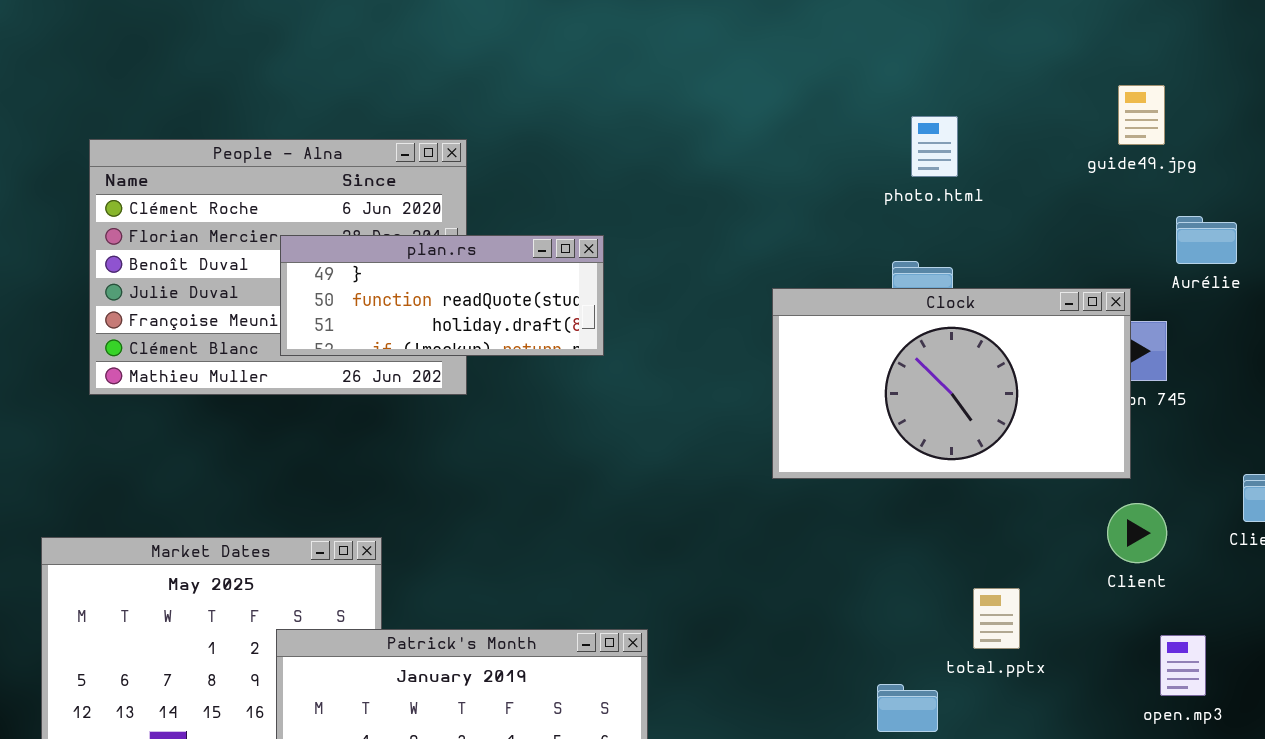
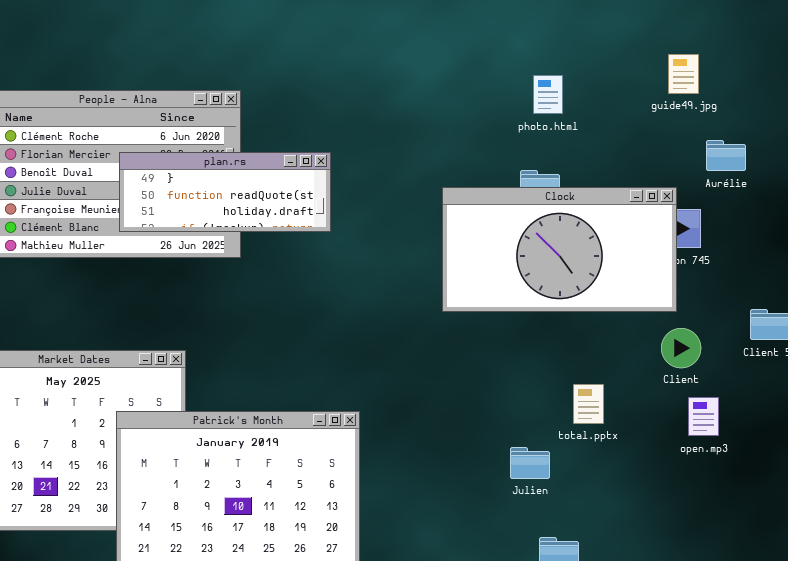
open.mp3: [1160,635,1206,696] -> [688,397,719,436], moved

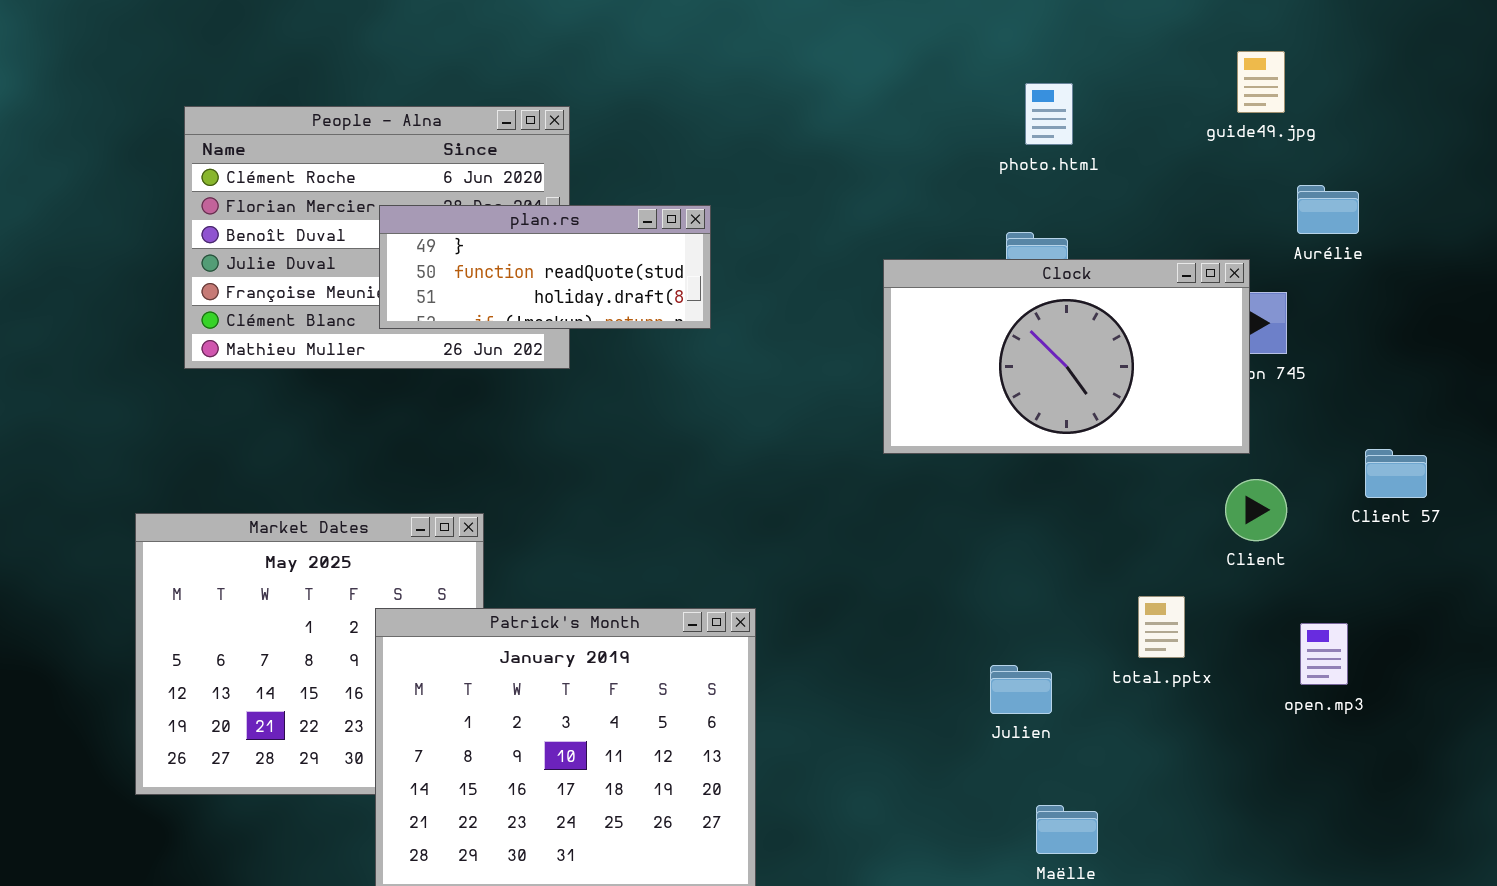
total.pptx: [573,384,604,424] -> [1138,596,1185,658], moved
open.mp3: [688,397,719,436] -> [1300,623,1348,685], moved

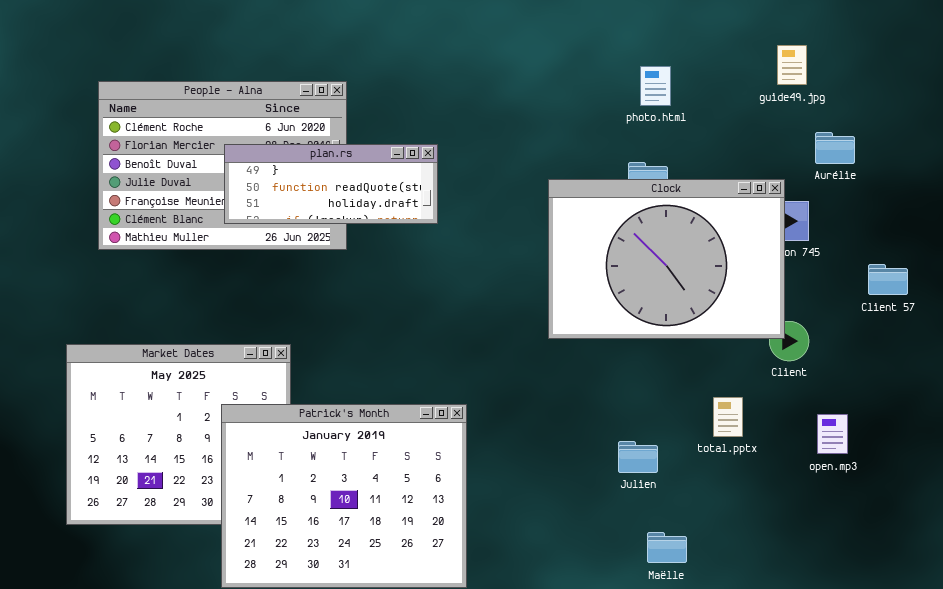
Clock: [883,259,1250,454] -> [548,179,785,339], resized
Client 57: [1365,449,1427,498] -> [868,264,908,295], moved

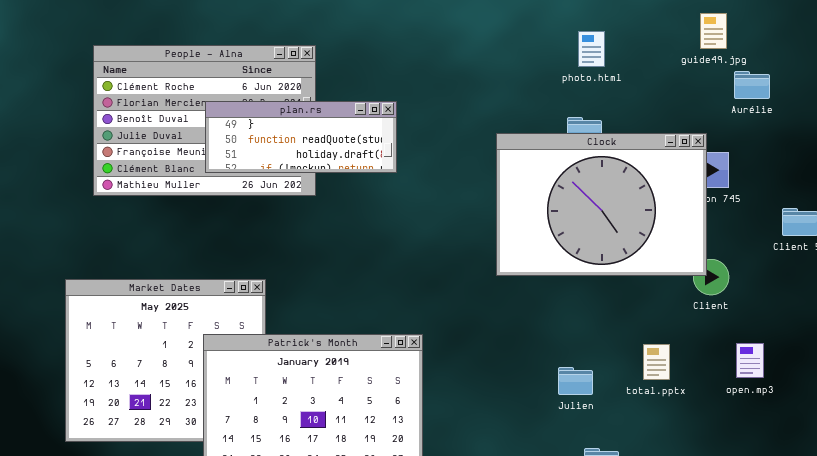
Aurélie: [815,132,855,164] -> [734,71,770,99], moved
total.pptx: [713,397,743,437] -> [643,344,670,380], moved

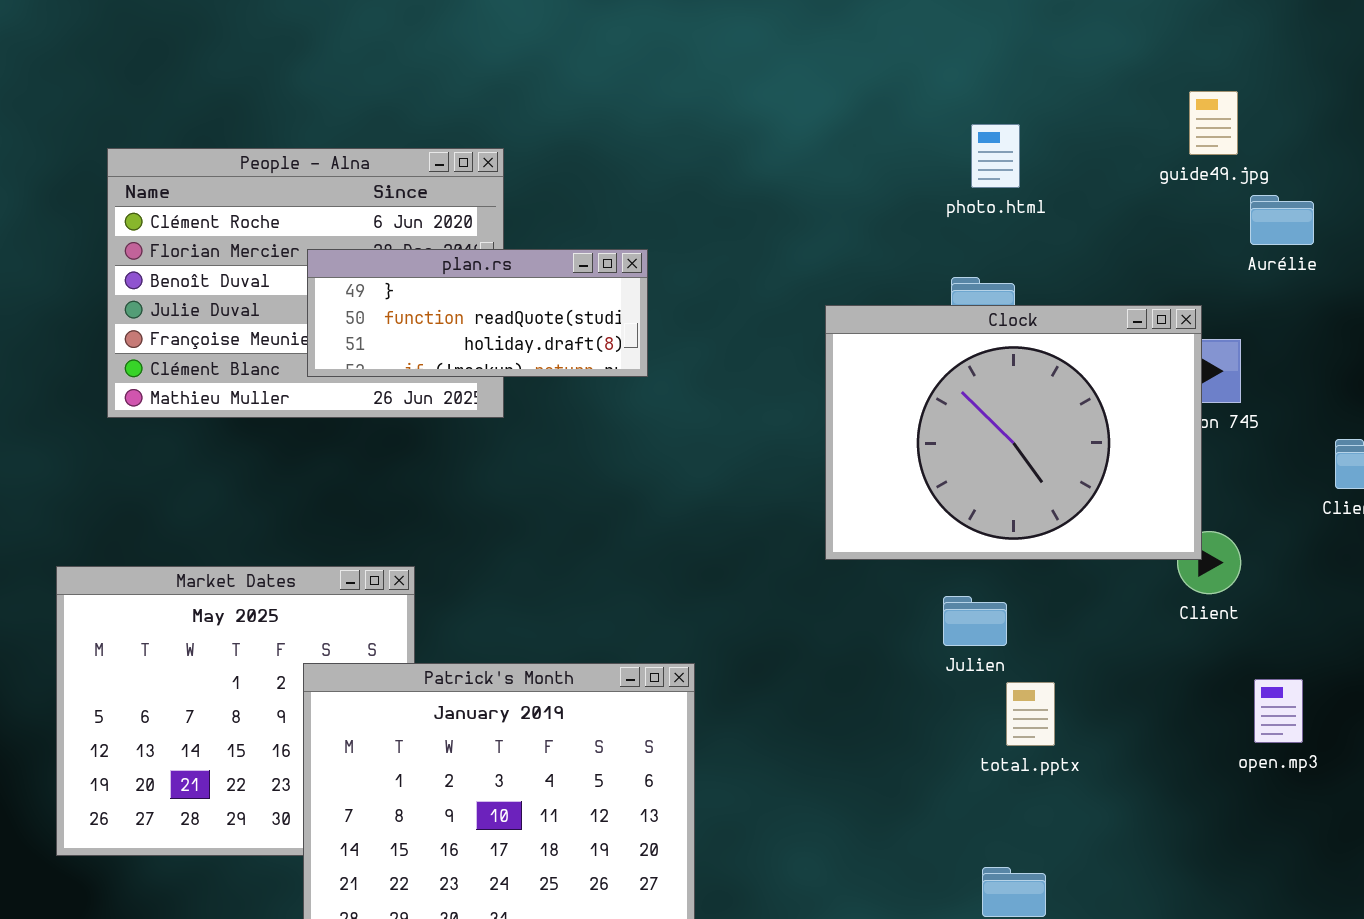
total.pptx: [643,344,670,380] -> [1006,682,1055,746], moved
Julien: [558,367,593,395] -> [943,596,1007,646], moved

